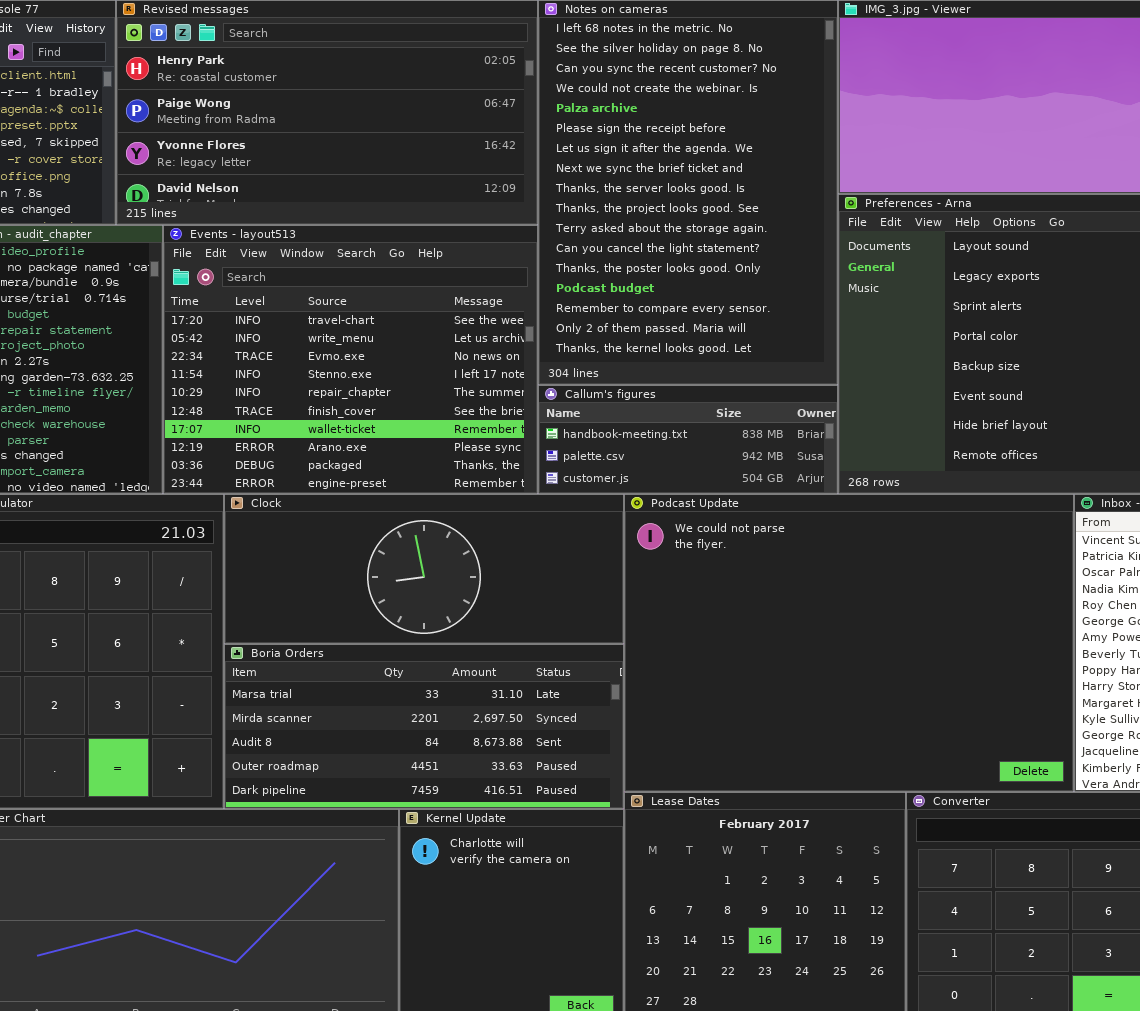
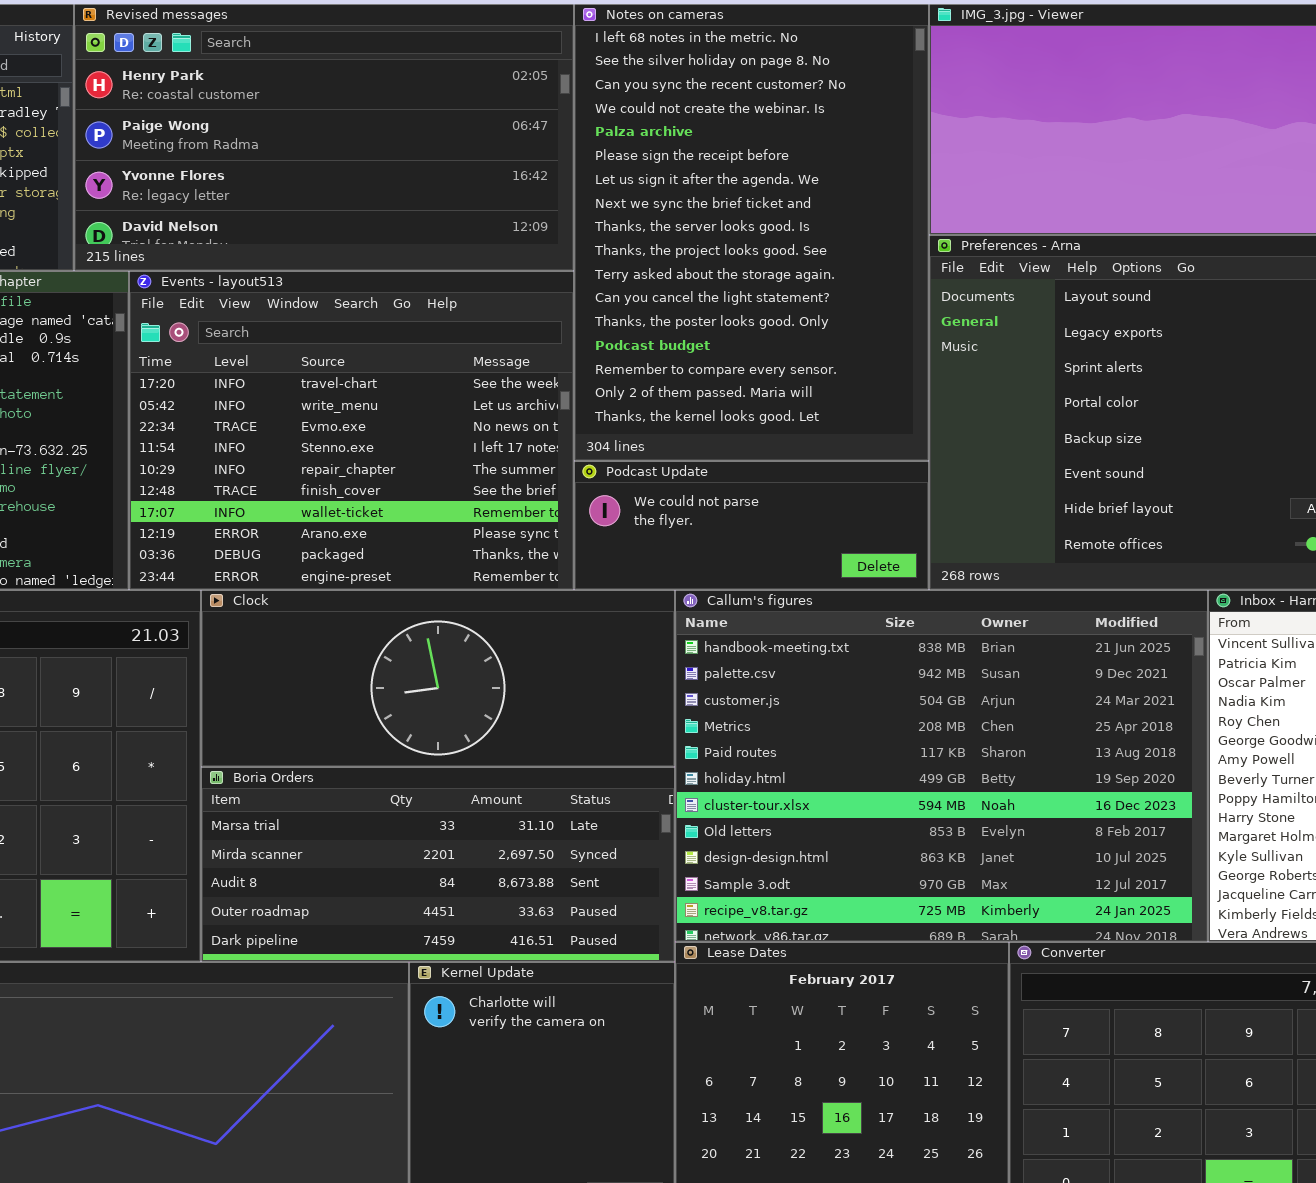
Callum's figures: [538,385,838,494] -> [675,590,1208,942], moved, resized
Podcast Update: [624,494,1074,792] -> [574,461,929,590], moved, resized

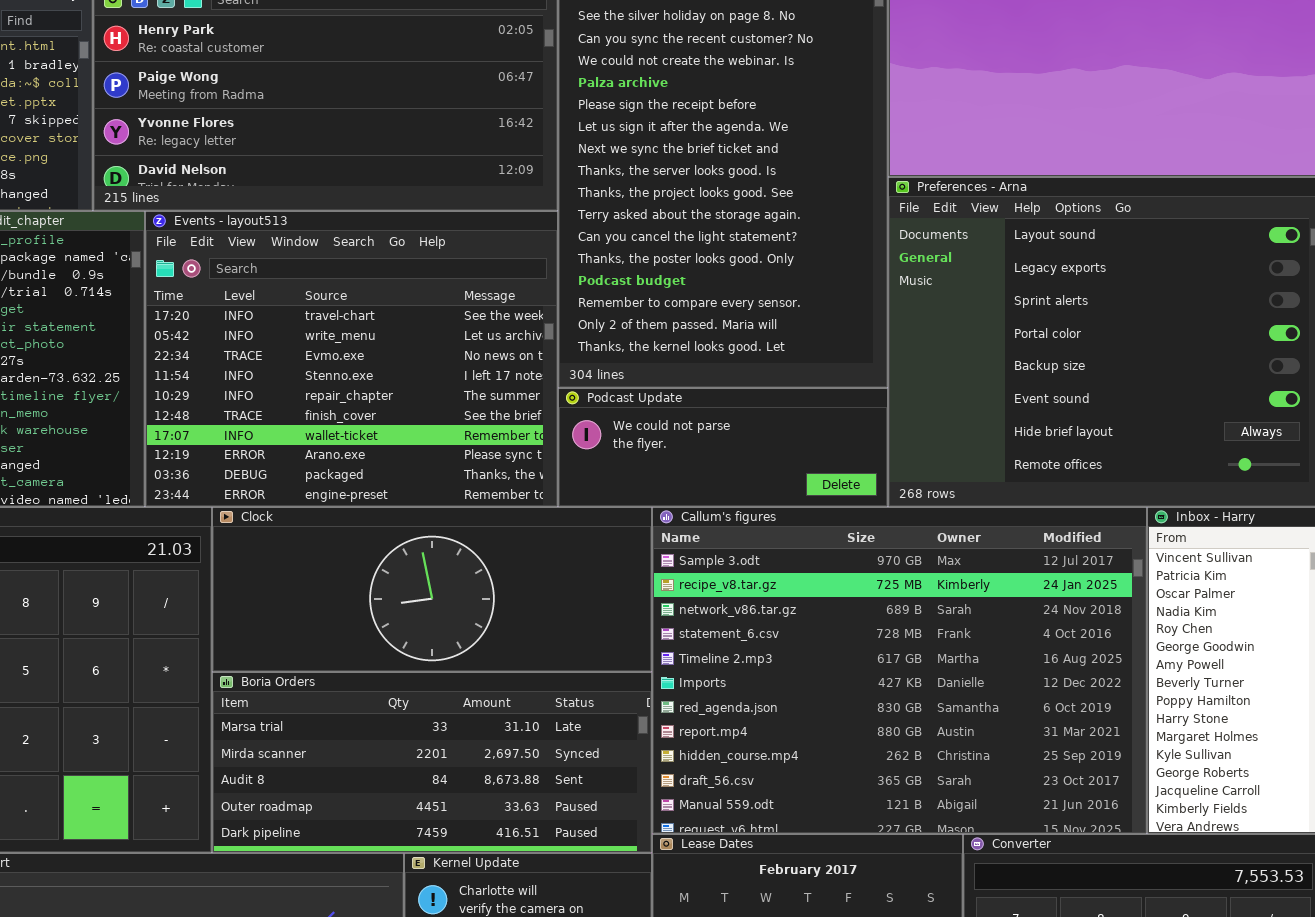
Callum's figures: [675,590,1208,942] -> [652,507,1147,834], scrolled down 9 rows

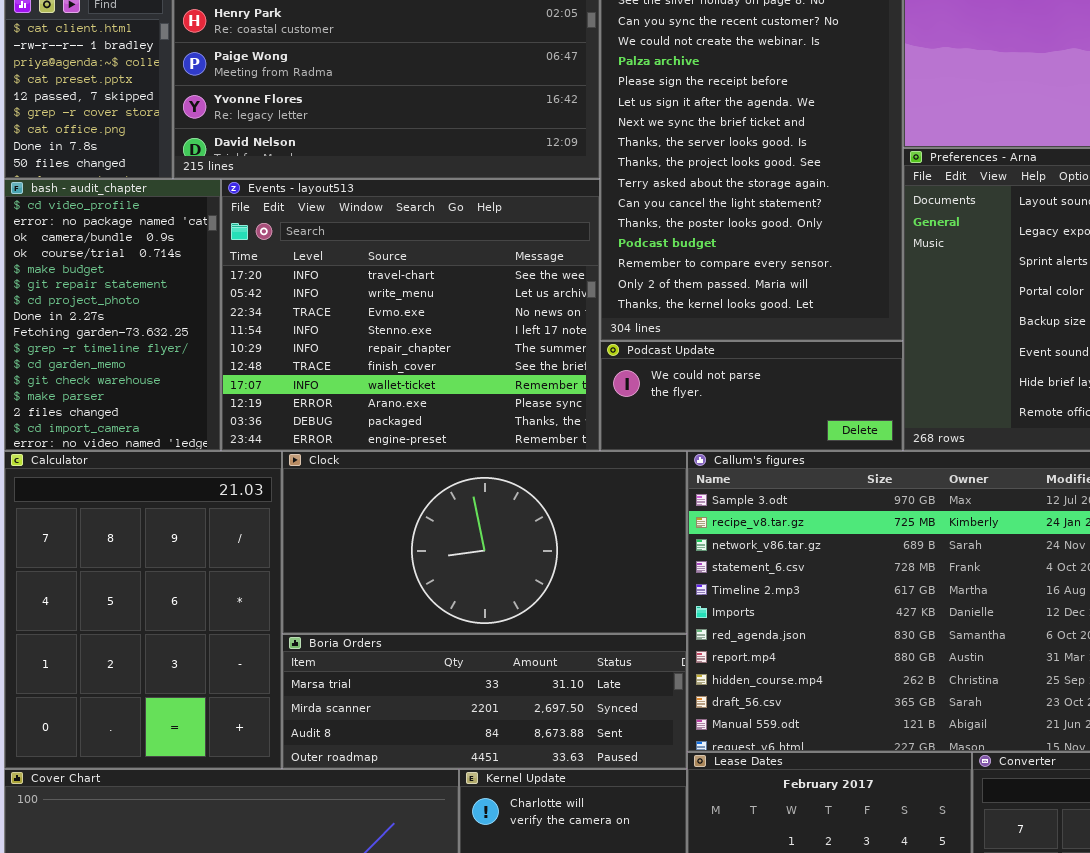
Clock: [212,507,652,672] -> [282,451,687,634], resized
Boria Orders: [212,672,652,853] -> [282,634,687,769], resized

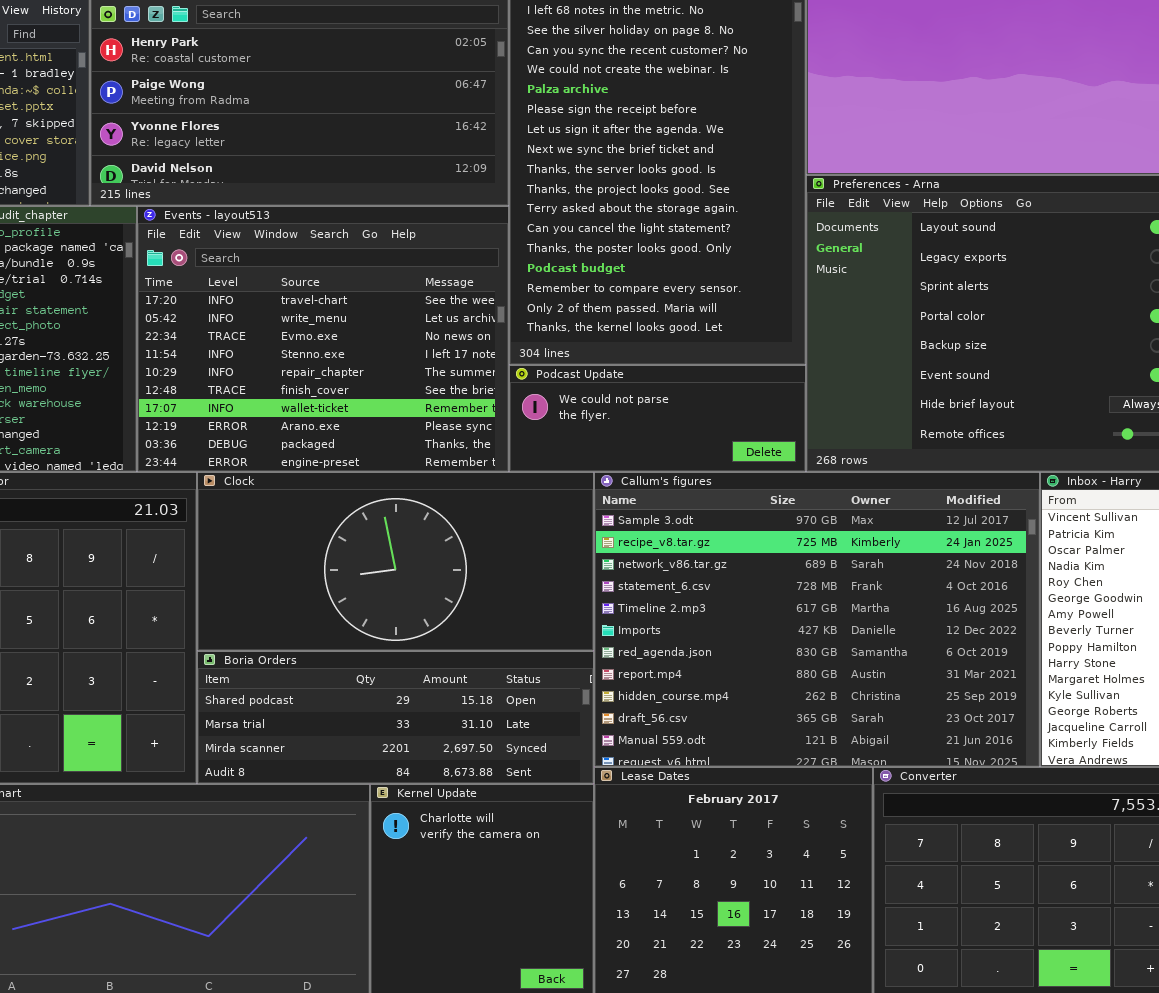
Boria Orders: [282,634,687,769] -> [197,651,594,784], scrolled up 1 row

